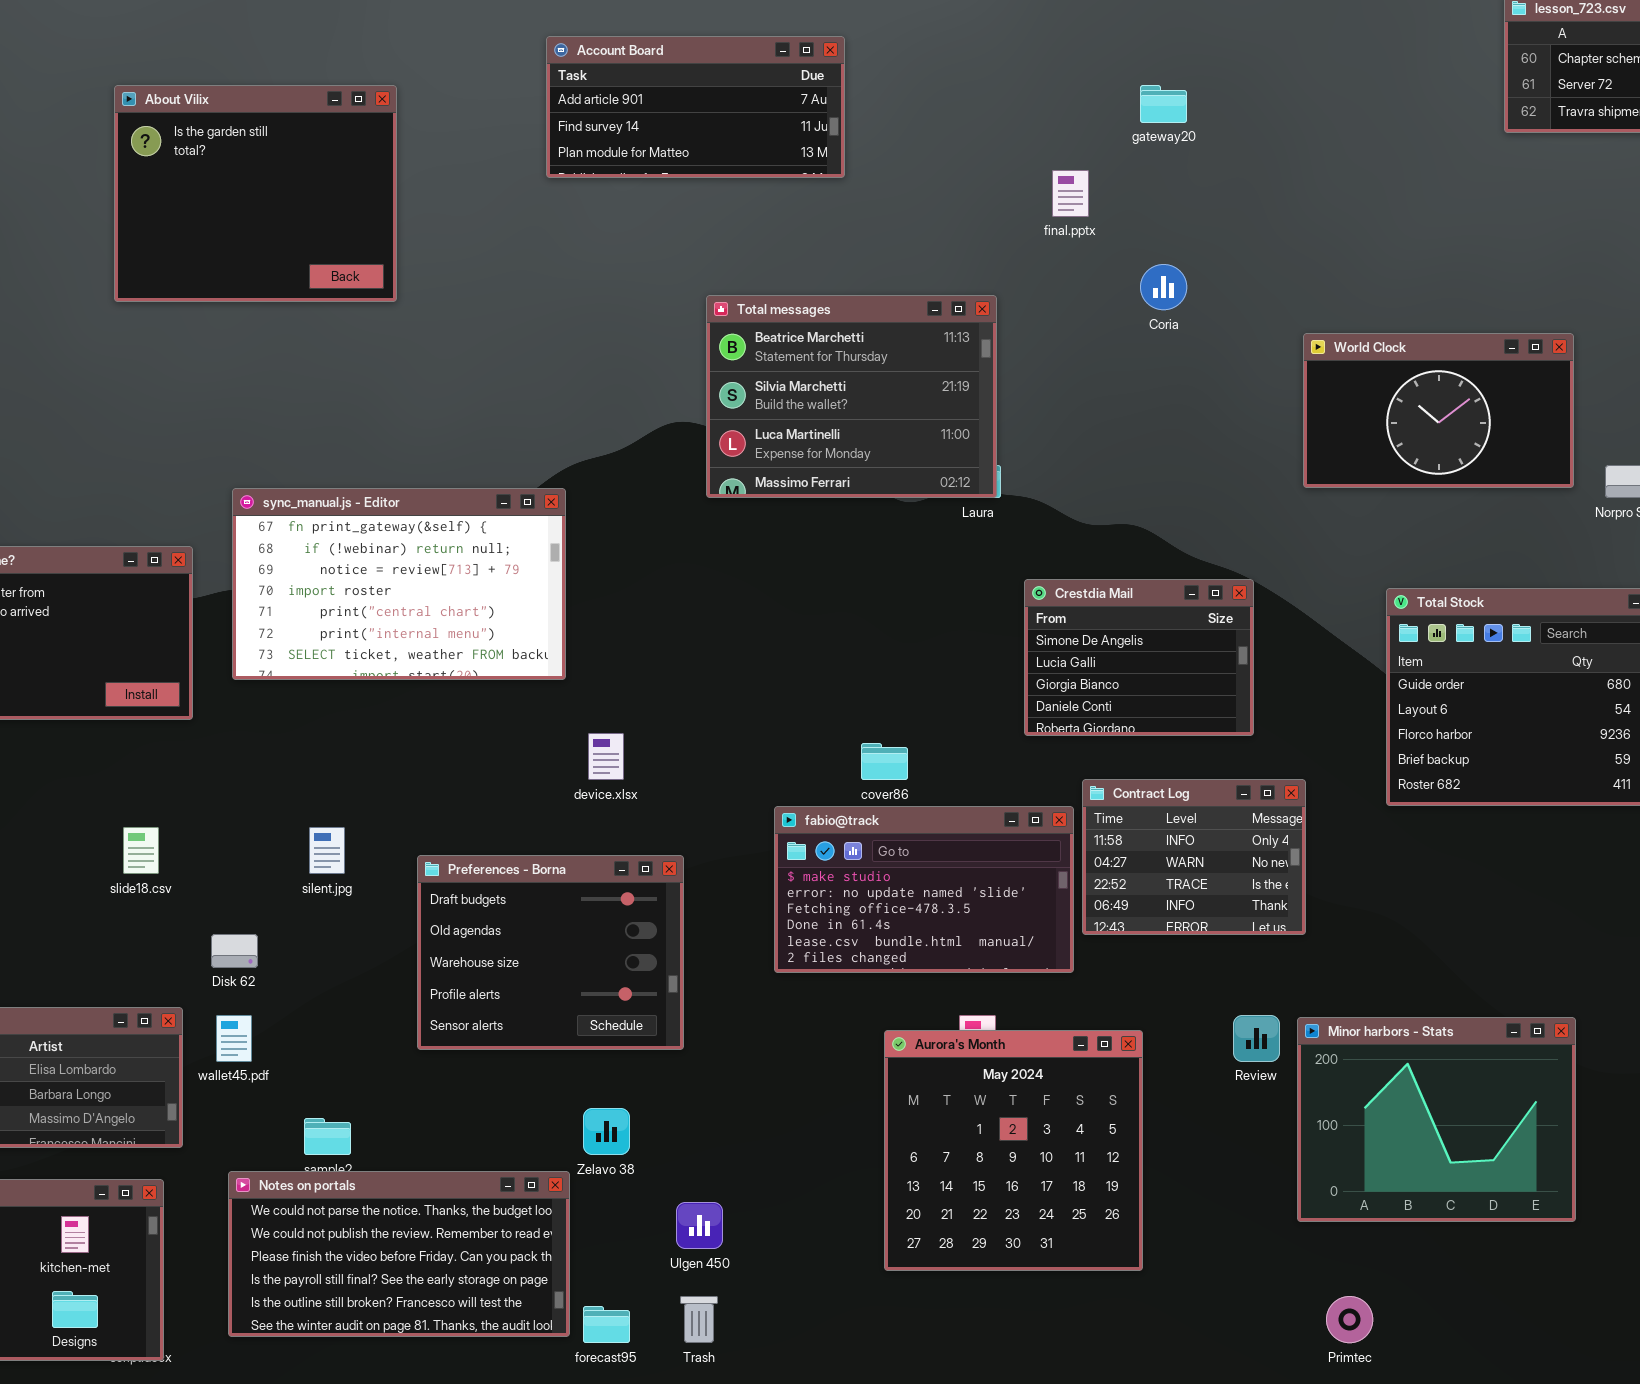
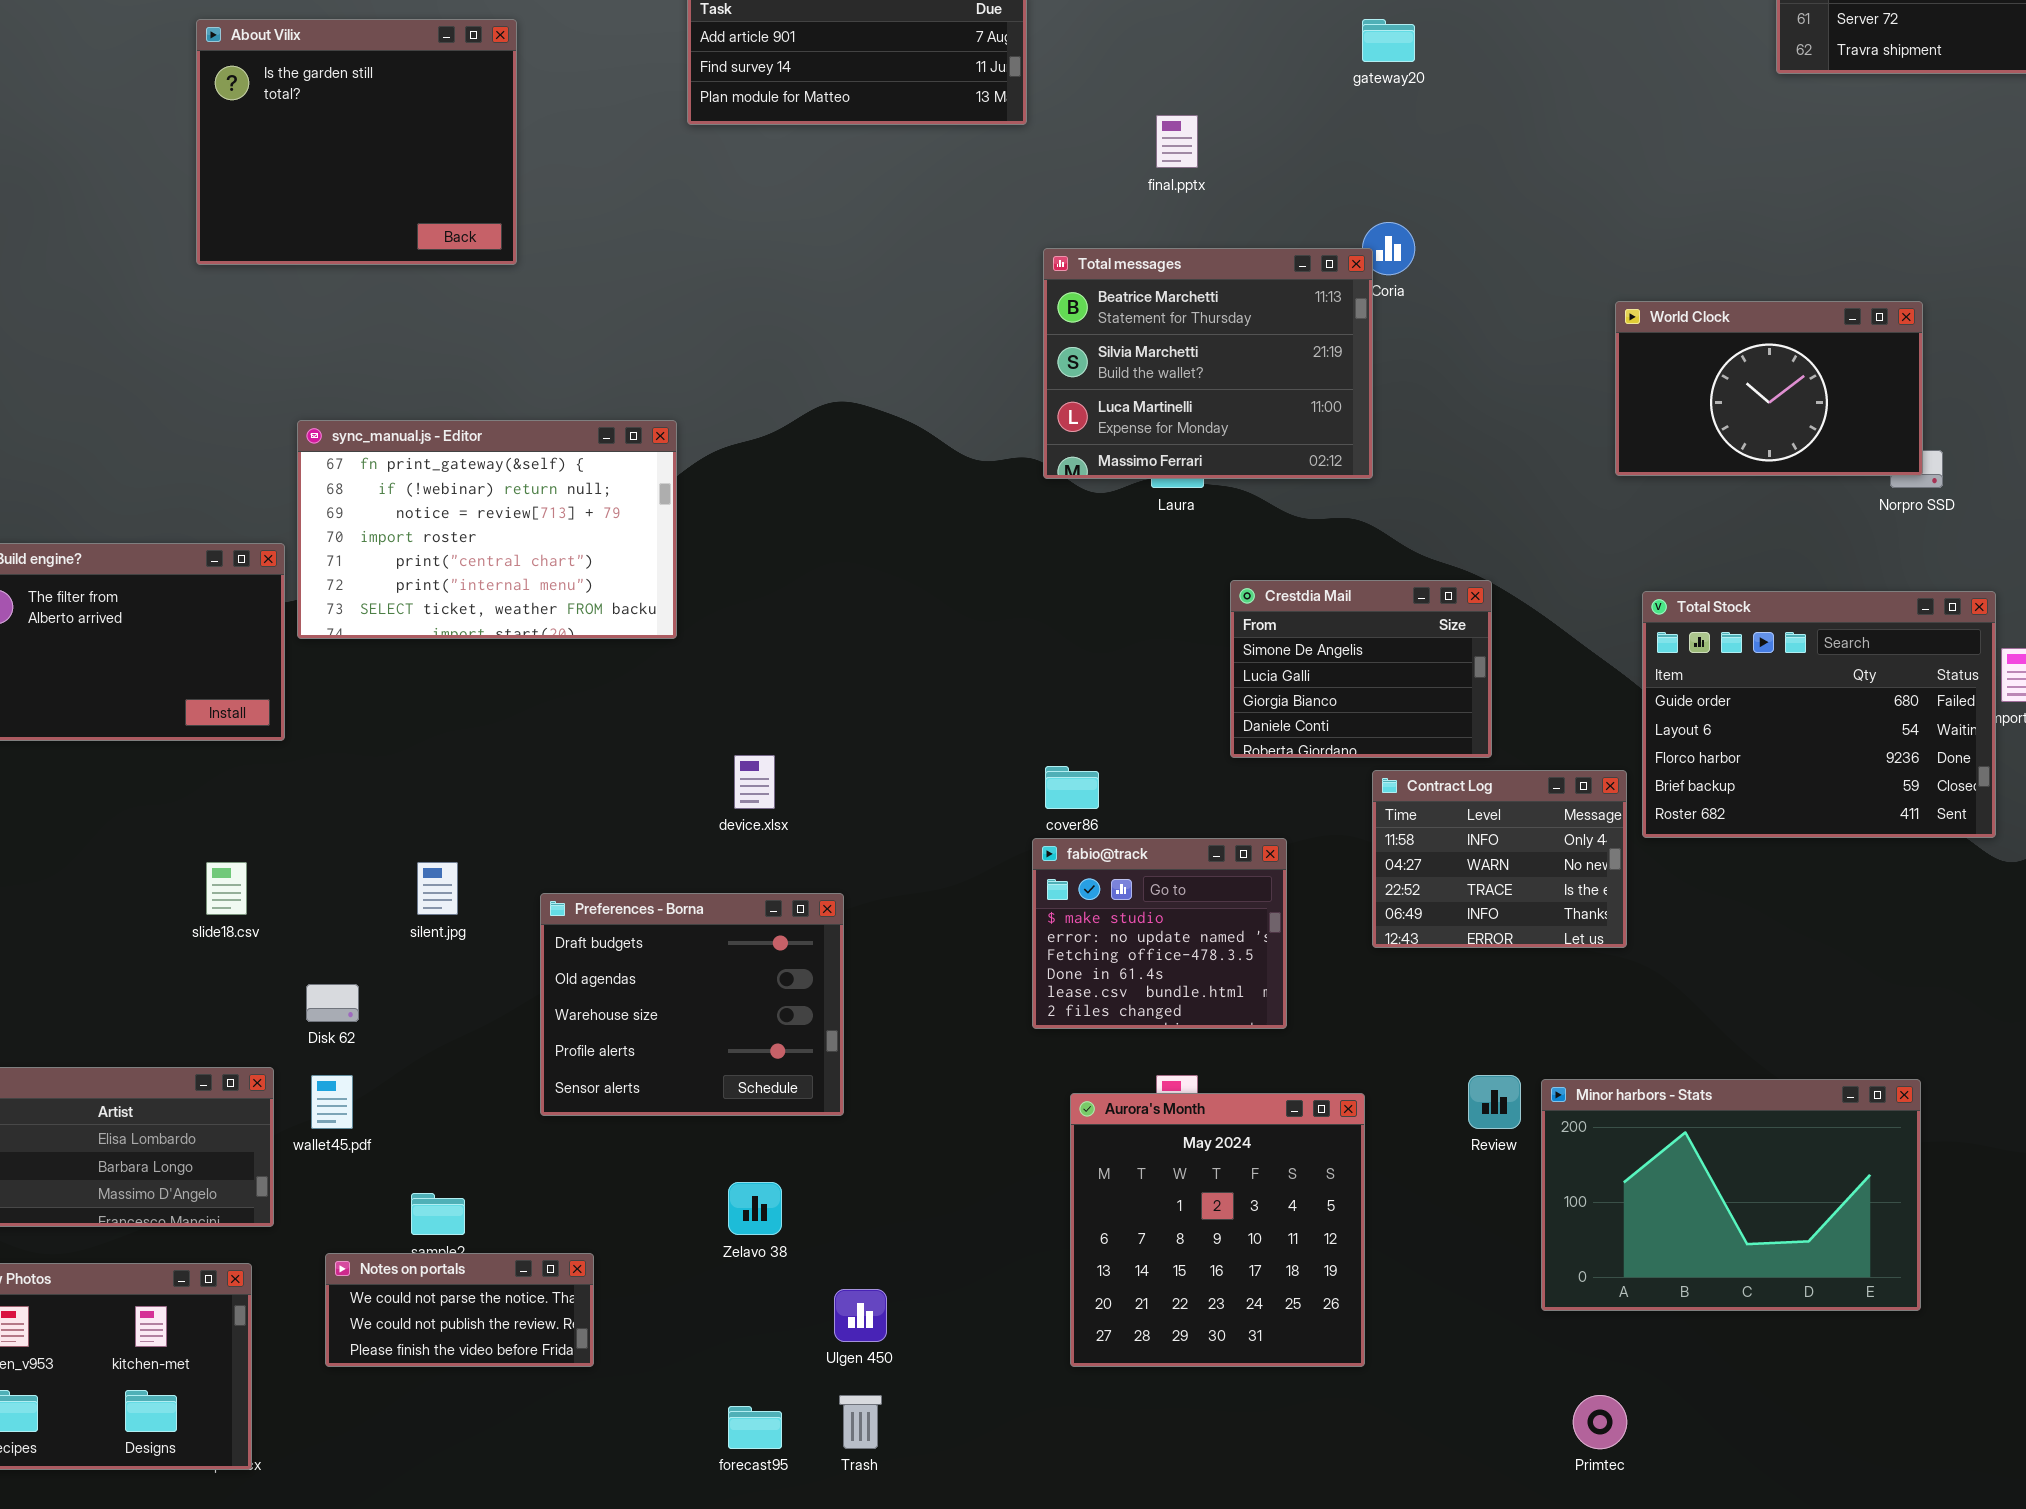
final.pptx: [1052,170,1089,217] -> [1156,115,1198,168], moved
Total messages: [706,295,997,498] -> [1043,248,1373,479], moved
World Clock: [1303,333,1574,488] -> [1615,301,1923,476], moved
sync_manual.js - Editor: [232,488,566,680] -> [297,420,677,639], moved
Contract Log: [1082,779,1306,935] -> [1372,770,1627,948], moved
fabio@track: [774,806,1074,973] -> [1032,838,1287,1029], resized
Minor harbors - Stats: [1297,1017,1576,1222] -> [1541,1079,1921,1311], resized
Notes on portals: [228,1171,570,1337] -> [325,1253,594,1367], resized

